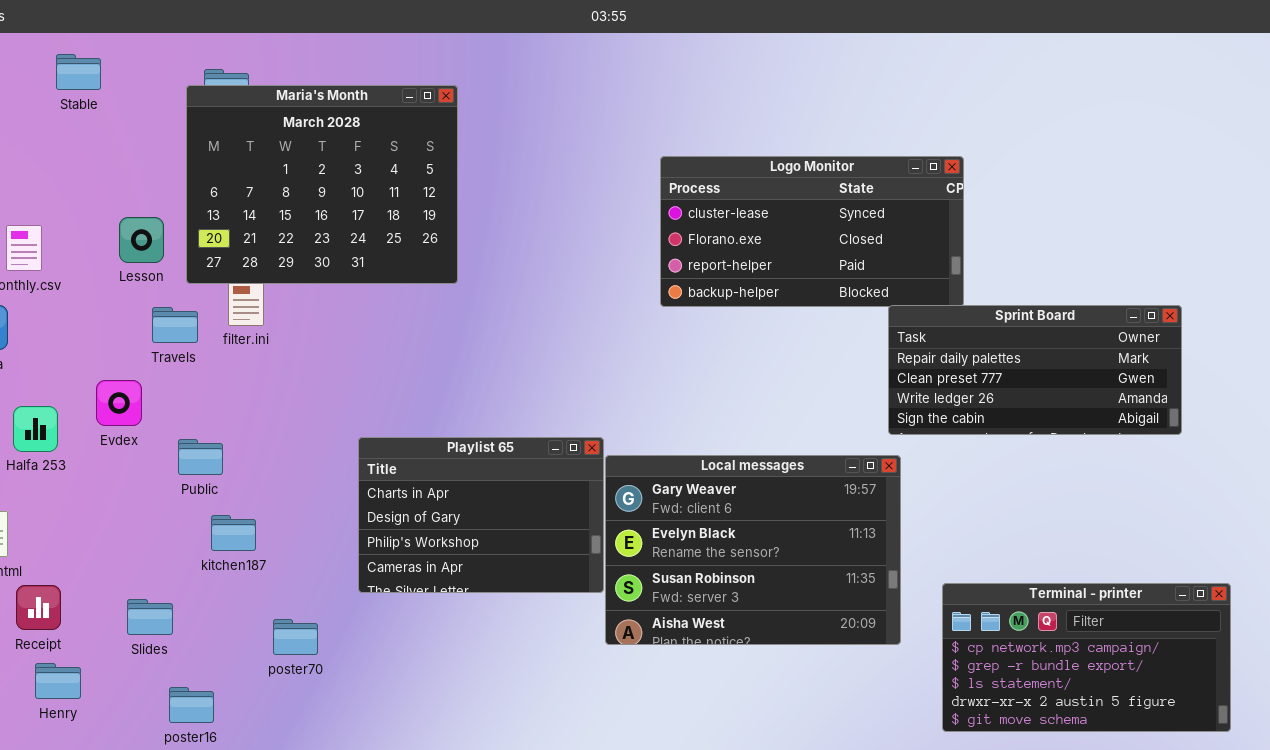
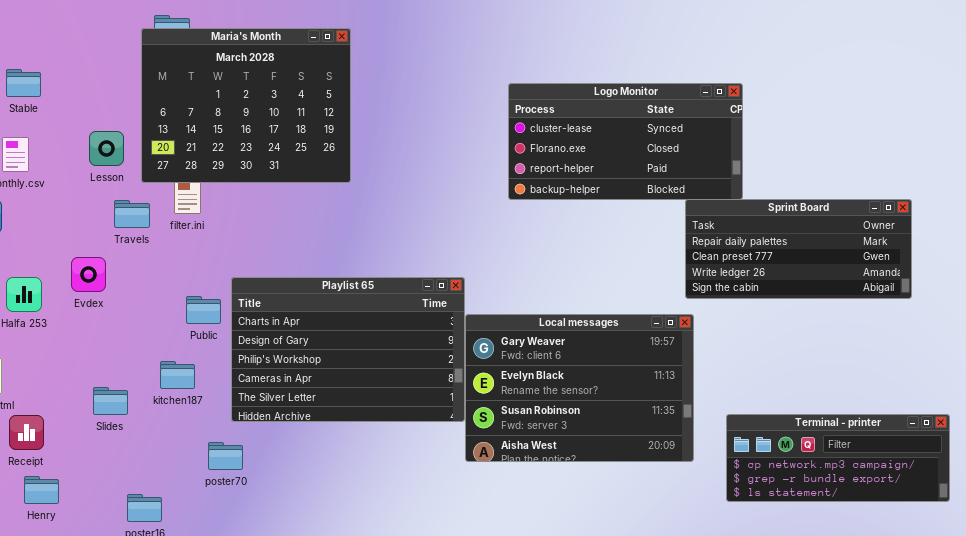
Stable: [56,54,101,90] -> [6,69,41,97], moved
Playlist 65: [358,437,604,593] -> [231,277,465,422], resized
Public: [178,439,223,475] -> [186,296,221,324], moved
Terminal - printer: [942,583,1231,732] -> [726,414,950,502], resized
Slides: [127,599,173,635] -> [93,387,128,415], moved

